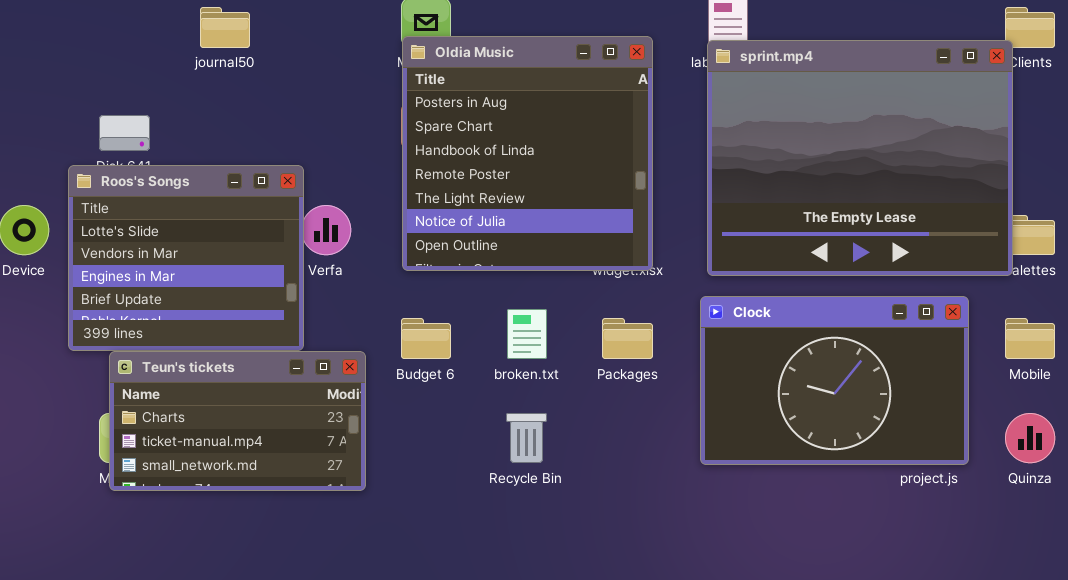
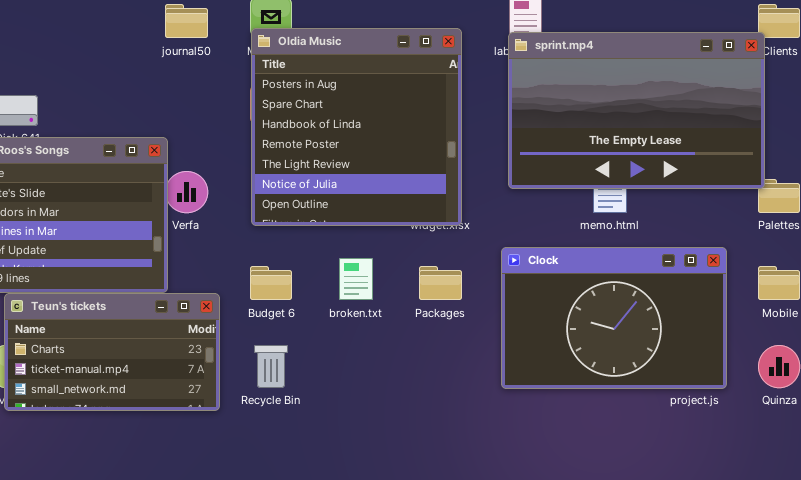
journal50: [200,7,250,48] -> [165,4,208,38], moved
sprint.mp4: [707,40,1013,276] -> [508,32,765,189], resized
Recycle Bin: [506,413,547,463] -> [254,345,288,388], moved

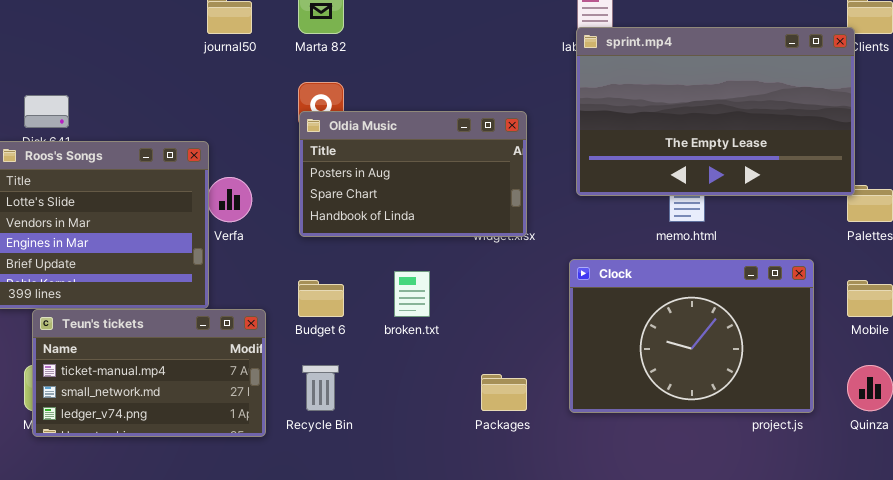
Oldia Music: [251,28,462,226] -> [299,111,527,237], resized
Packages: [419,266,462,300] -> [481,374,527,411], moved
Teun's tickets: [4,293,220,411] -> [32,309,266,437], scrolled down 1 row

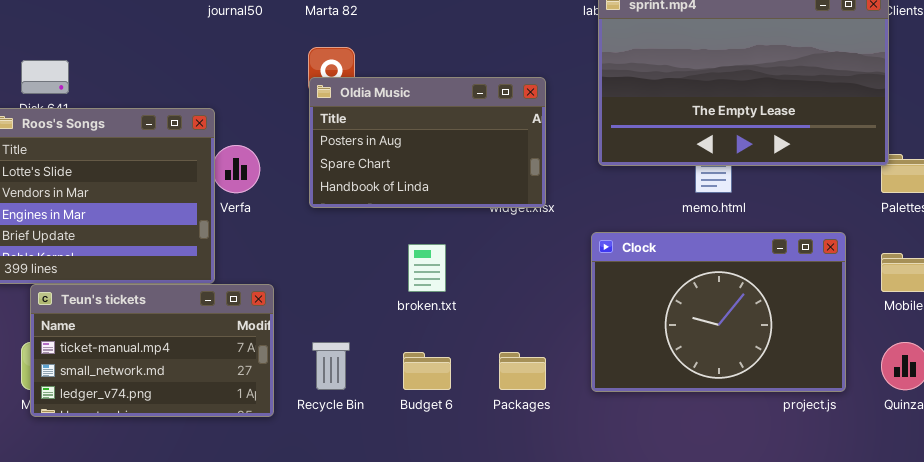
Budget 6: [298,280,344,317] -> [403,352,451,390], moved

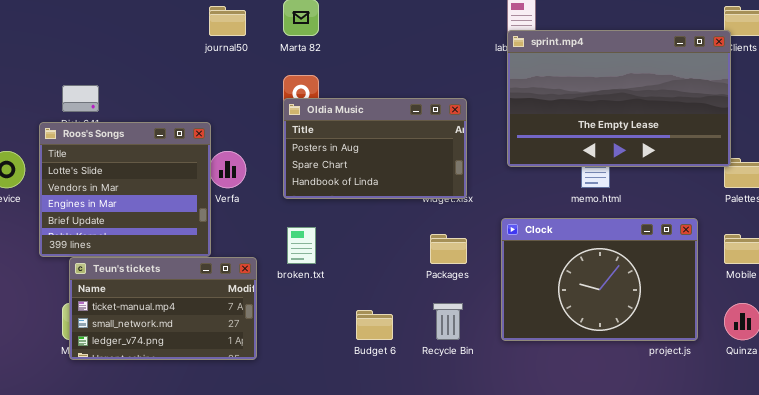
broken.txt: [408,244,446,292] -> [287,227,316,264], moved
Recycle Bin: [312,342,350,390] -> [433,303,463,340], moved
Packages: [499,352,546,390] -> [430,234,467,264], moved

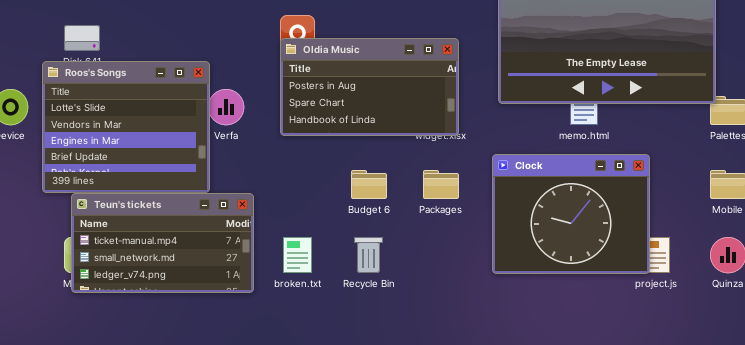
Clock: [501,218,698,341] -> [492,154,650,274], resized
broken.txt: [287,227,316,264] -> [283,237,312,273], moved
Recycle Bin: [433,303,463,340] -> [354,237,383,273], moved
Budget 6: [356,310,393,340] -> [351,170,387,199], moved

